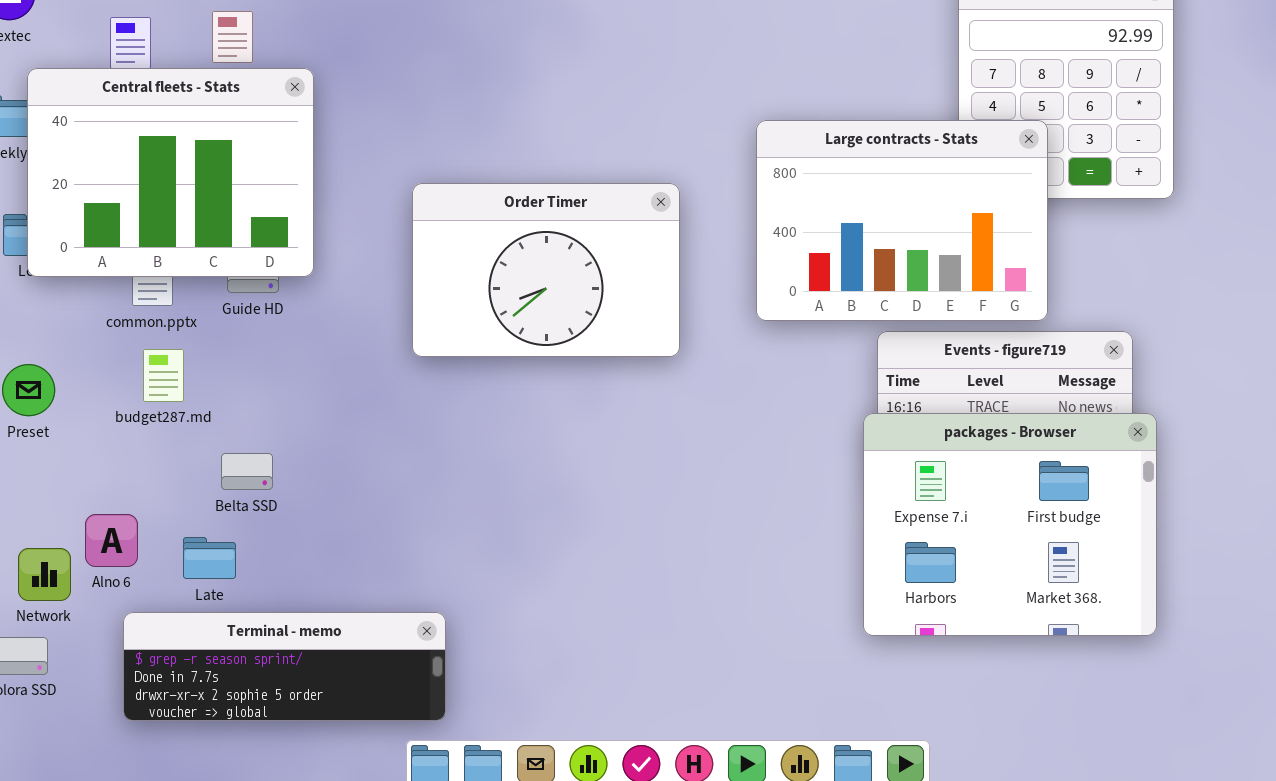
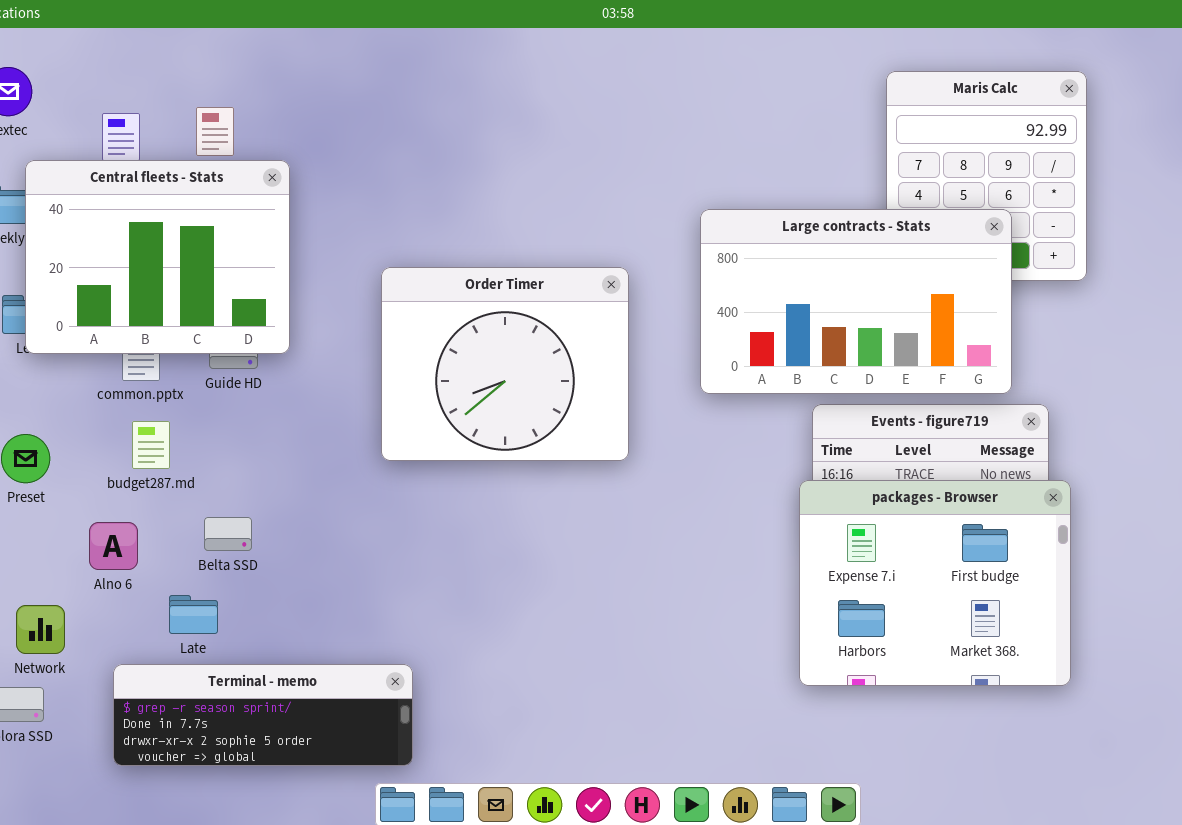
Large contracts - Stats: [756,120,1048,321] -> [700,209,1012,394], resized
Order Timer: [412,183,680,357] -> [381,267,629,461], resized
Alno 6: [85,514,138,567] -> [89,522,138,570], moved

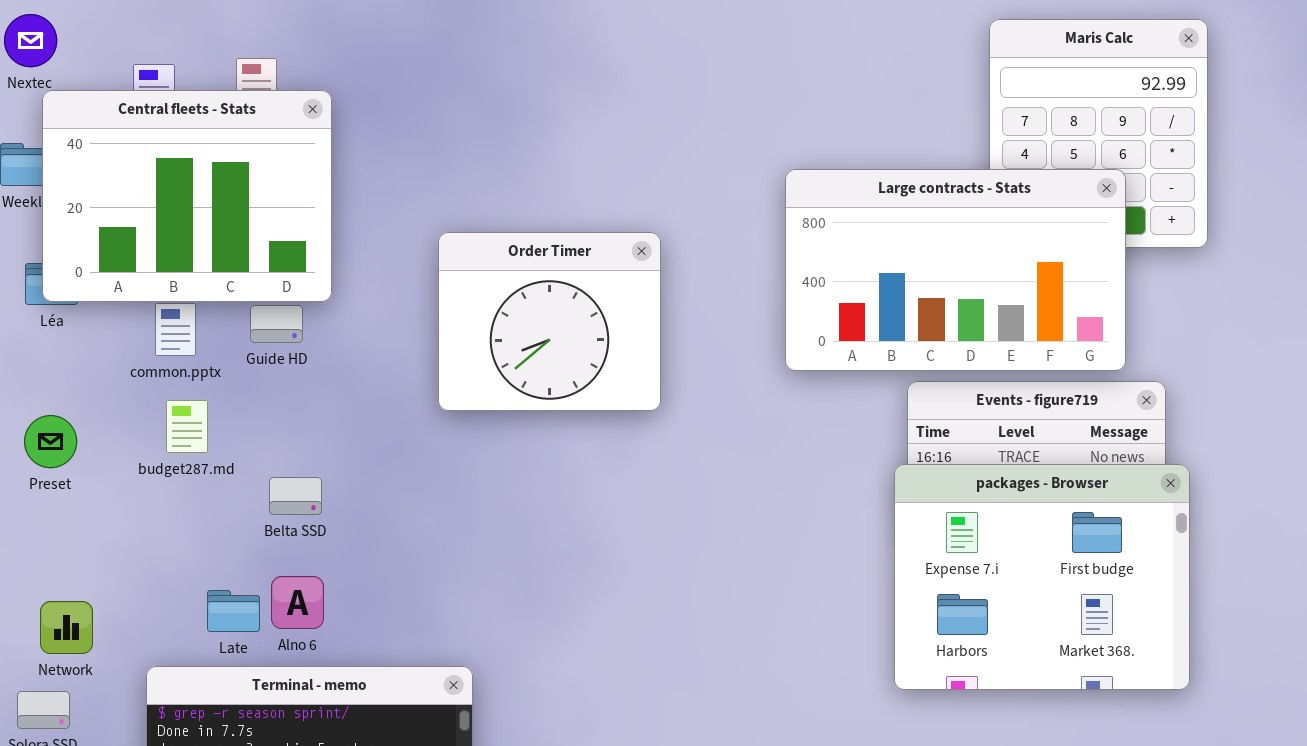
Central fleets - Stats: [25,160,290,354] -> [42,90,332,302], moved
Order Timer: [381,267,629,461] -> [438,232,661,411], resized
Belta SSD: [204,517,252,551] -> [269,477,322,515], moved
Alno 6: [89,522,138,570] -> [271,576,324,629], moved

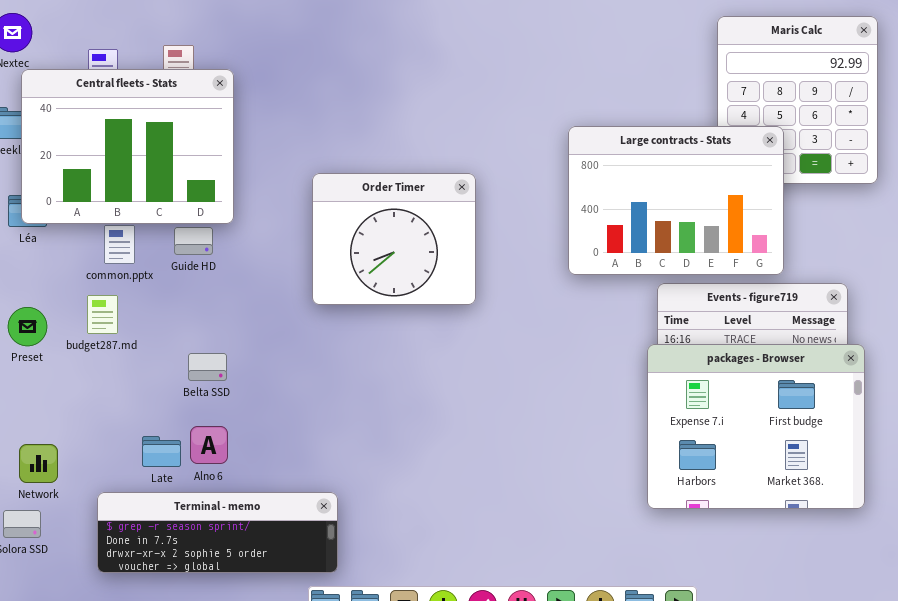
Large contracts - Stats: [785,169,1126,371] -> [568,126,784,275], resized
budget287.md: [166,400,208,453] -> [87,295,118,334], moved

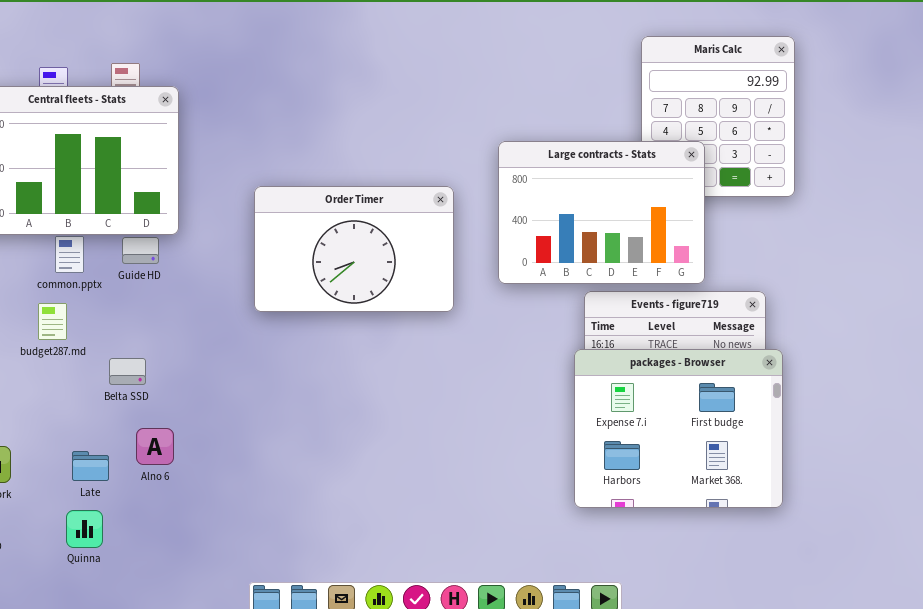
Order Timer: [312,173,476,305] -> [254,186,454,312], resized
Belta SSD: [188,353,227,381] -> [109,358,146,385], moved
Late: [142,436,181,467] -> [72,451,109,481], moved
Terminal - memo: [97,492,338,573] -> none, closed

